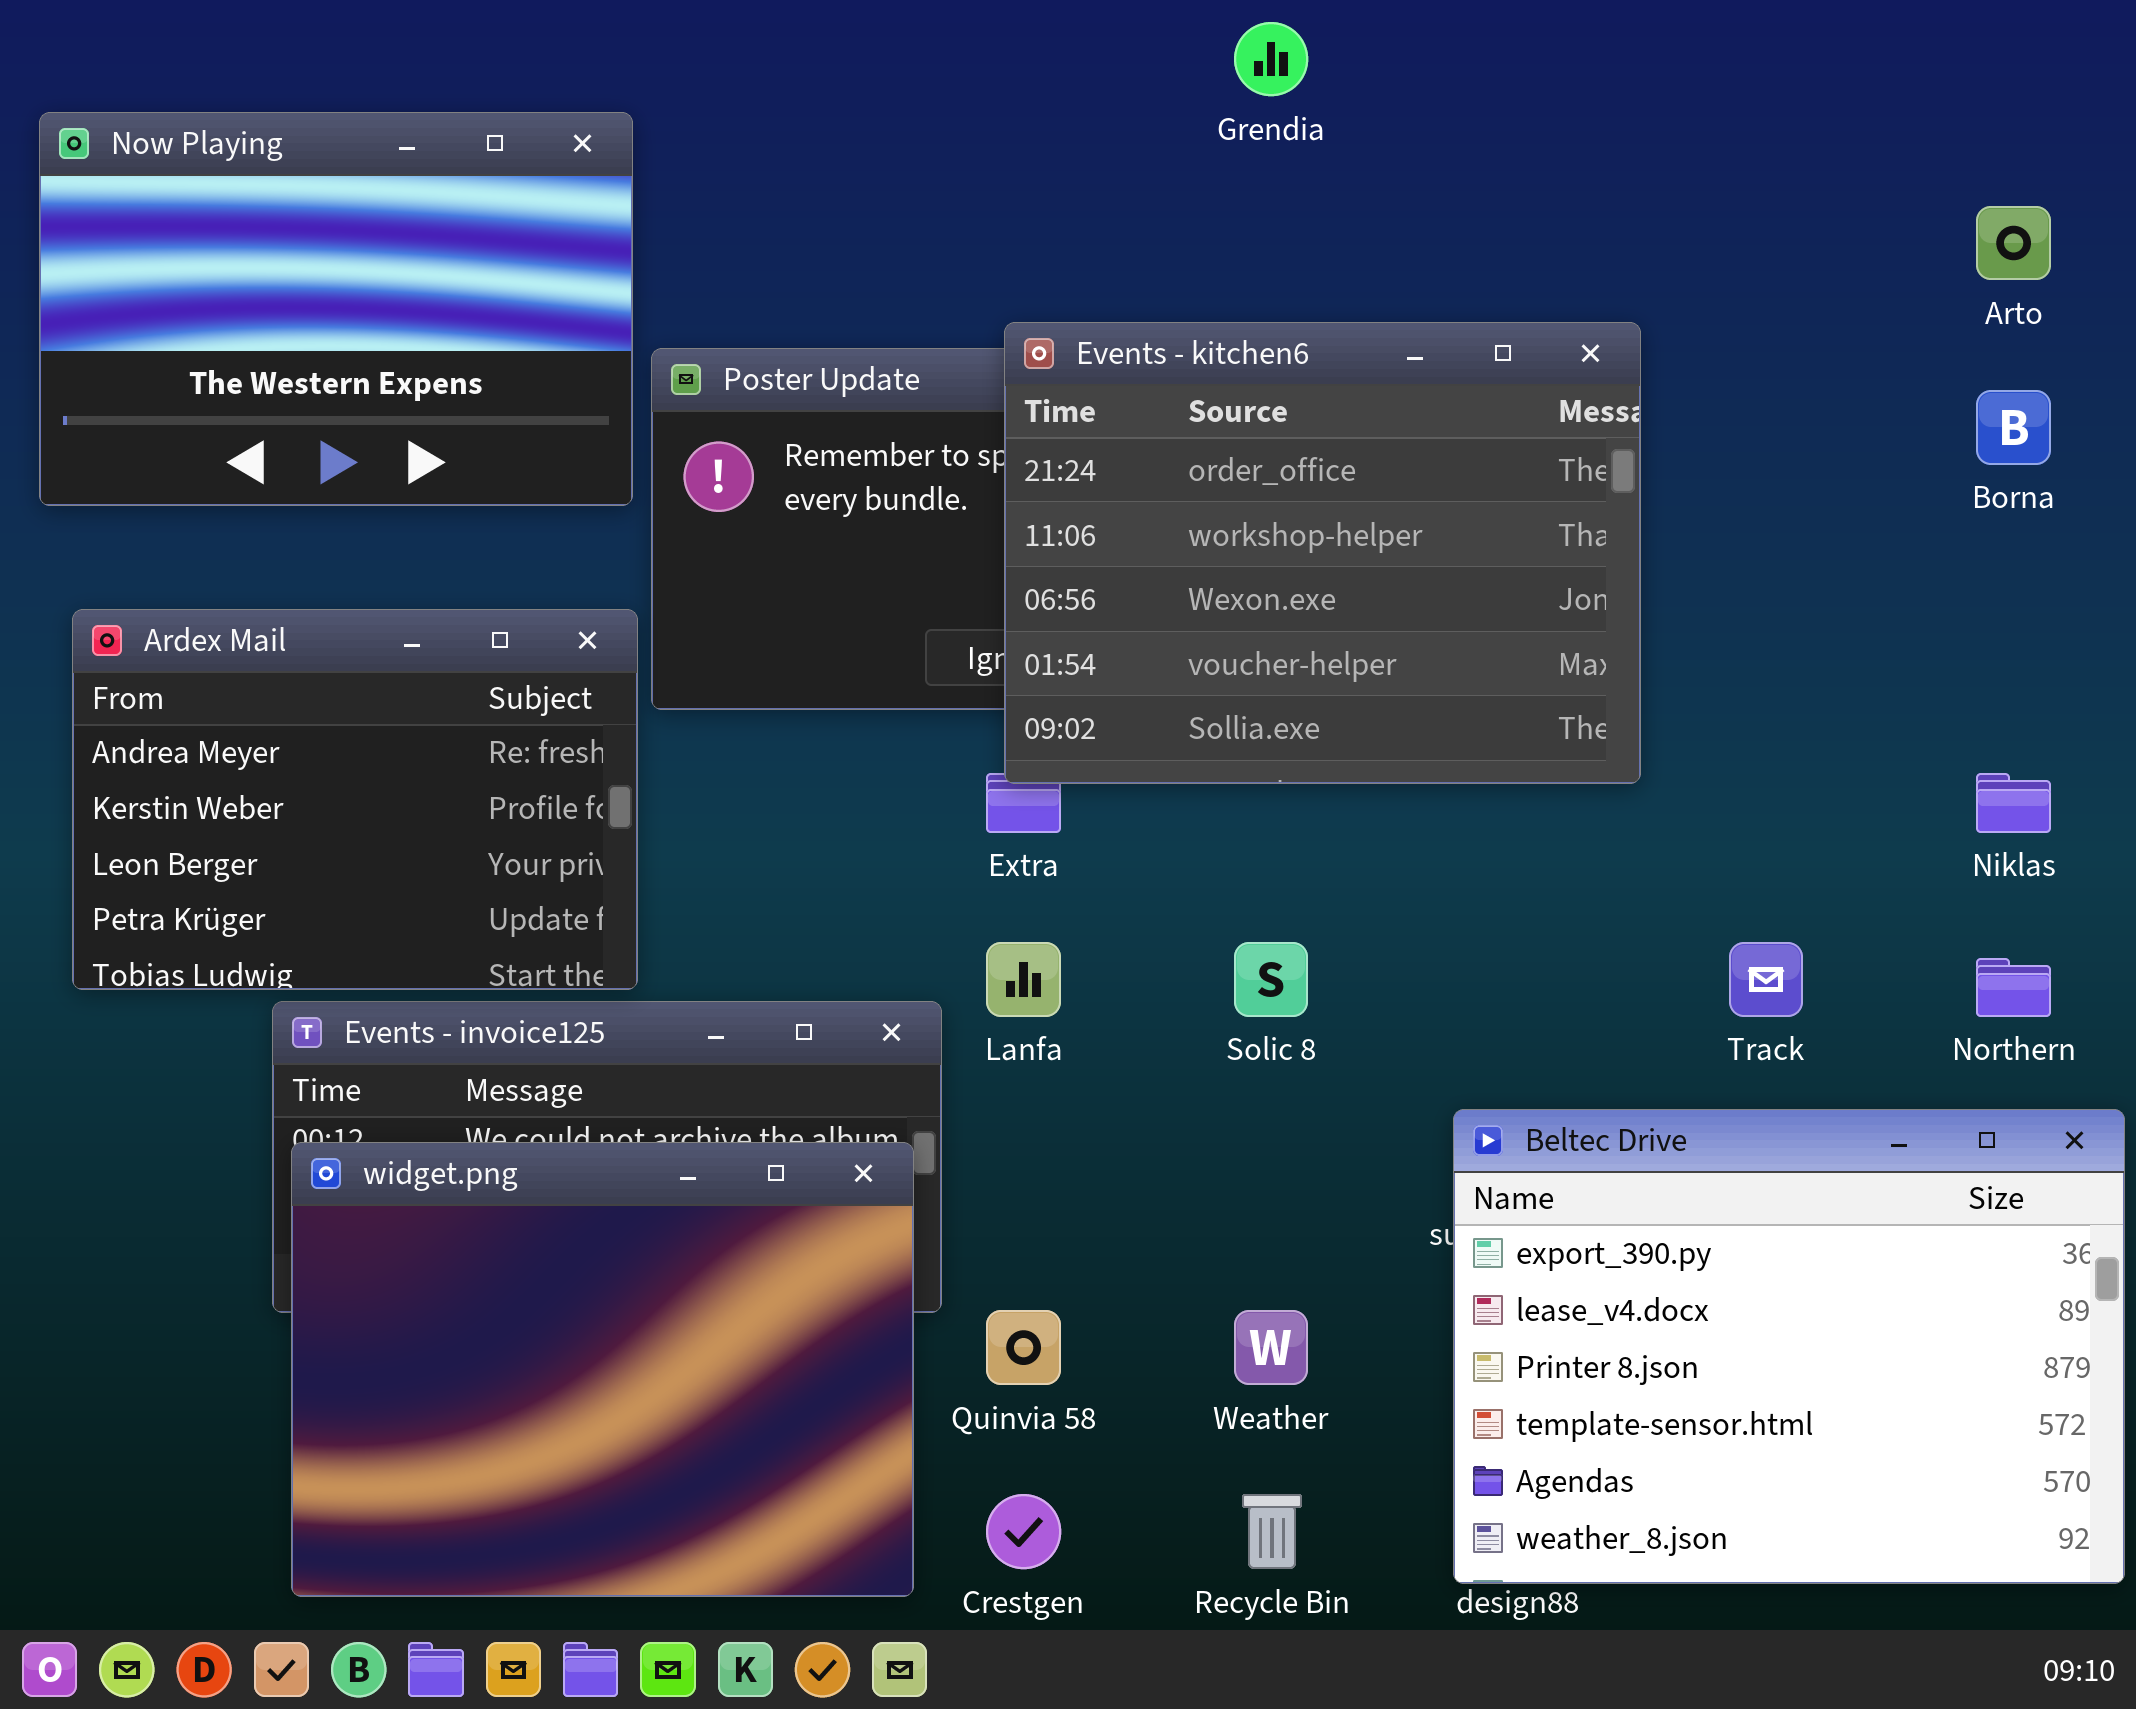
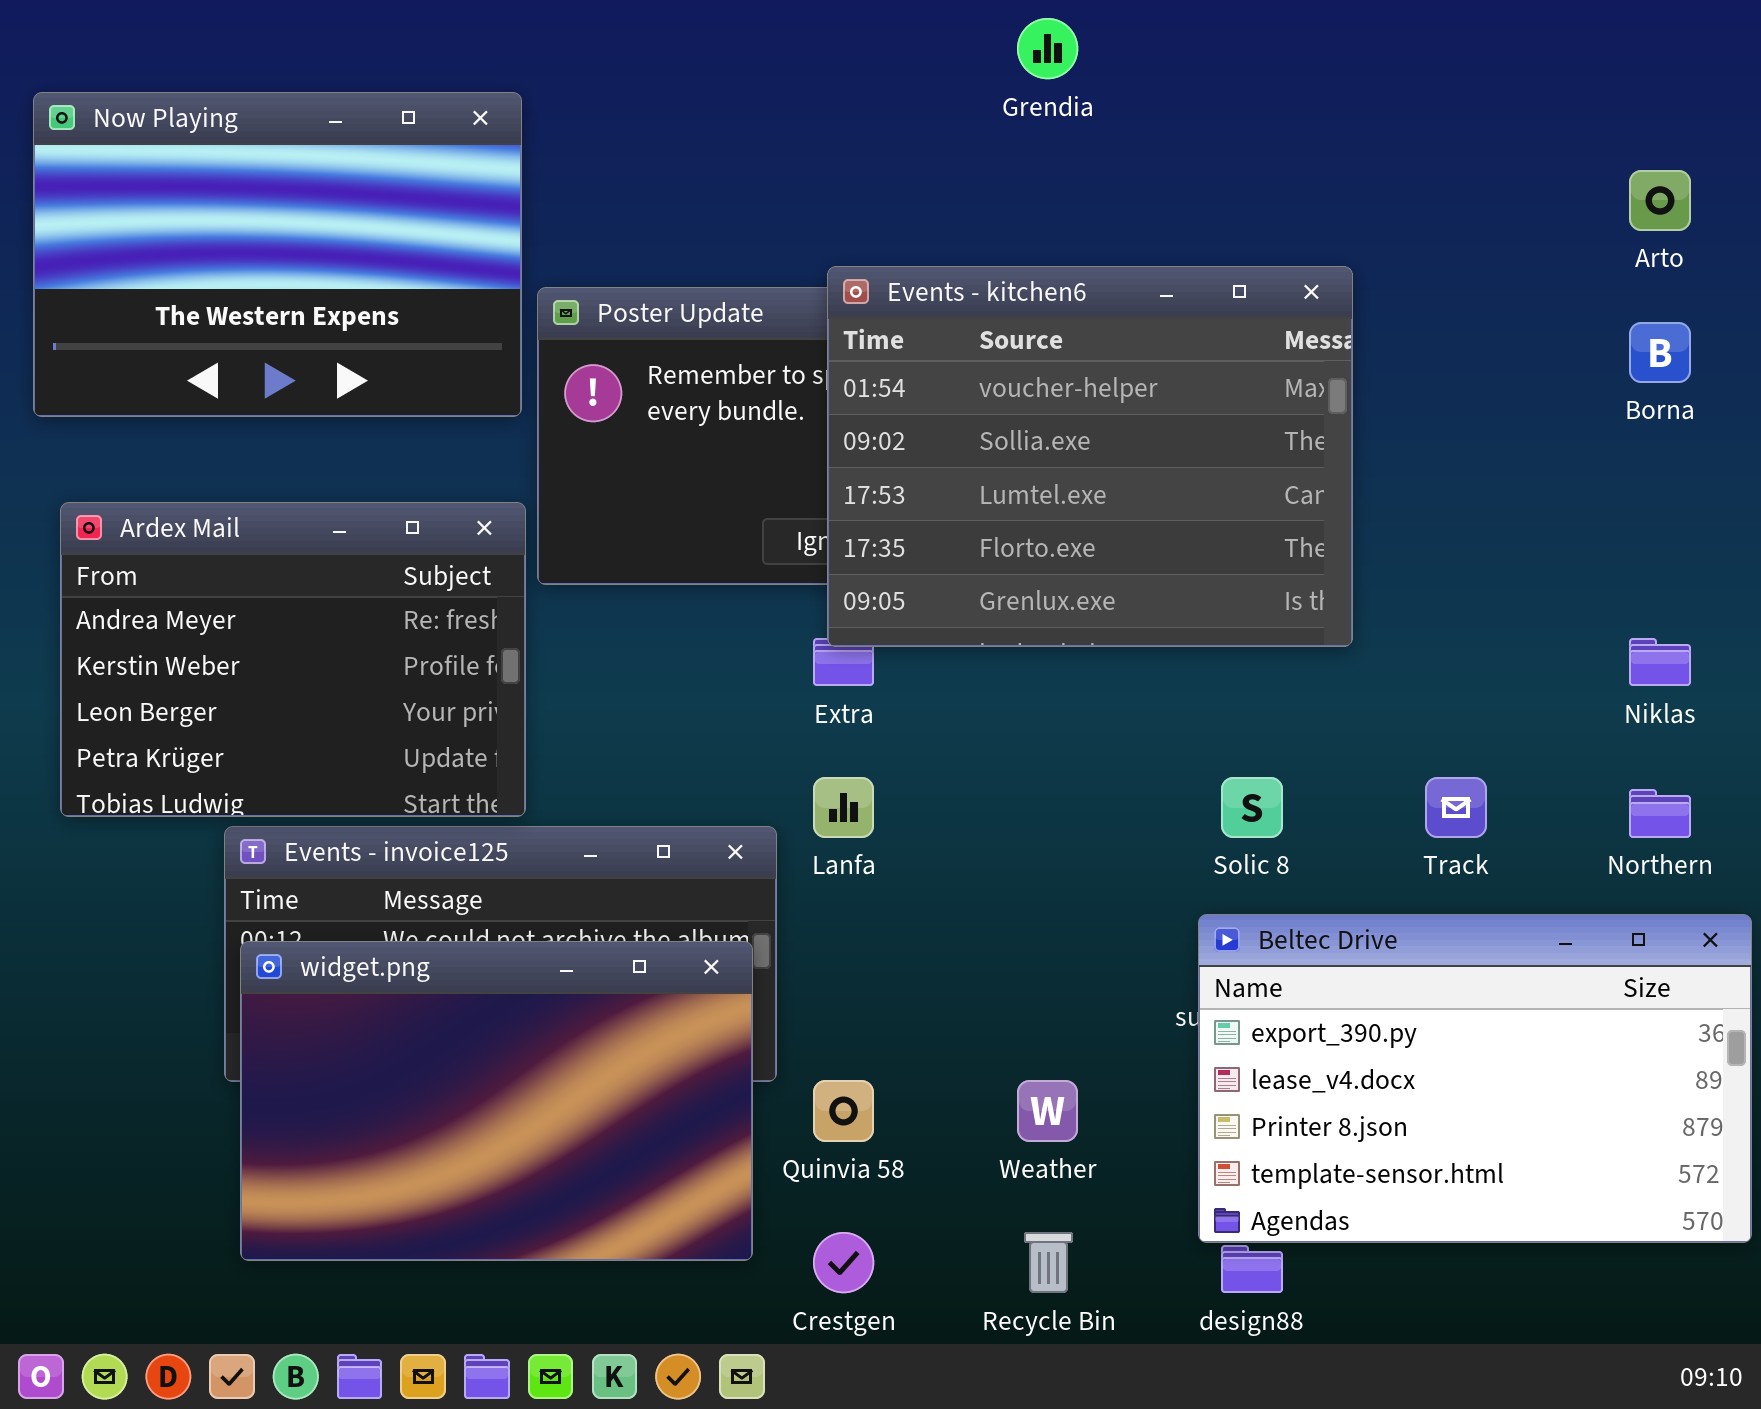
Events - kitchen6: [1004,322,1641,784] -> [827,266,1353,647], scrolled down 3 rows
Solic 8: [1234,942,1308,1017] -> [1221,777,1283,838], moved
Beltec Drive: [1453,1109,2125,1584] -> [1198,914,1752,1243], resized
widget.png: [291,1142,914,1597] -> [240,941,753,1261], resized

